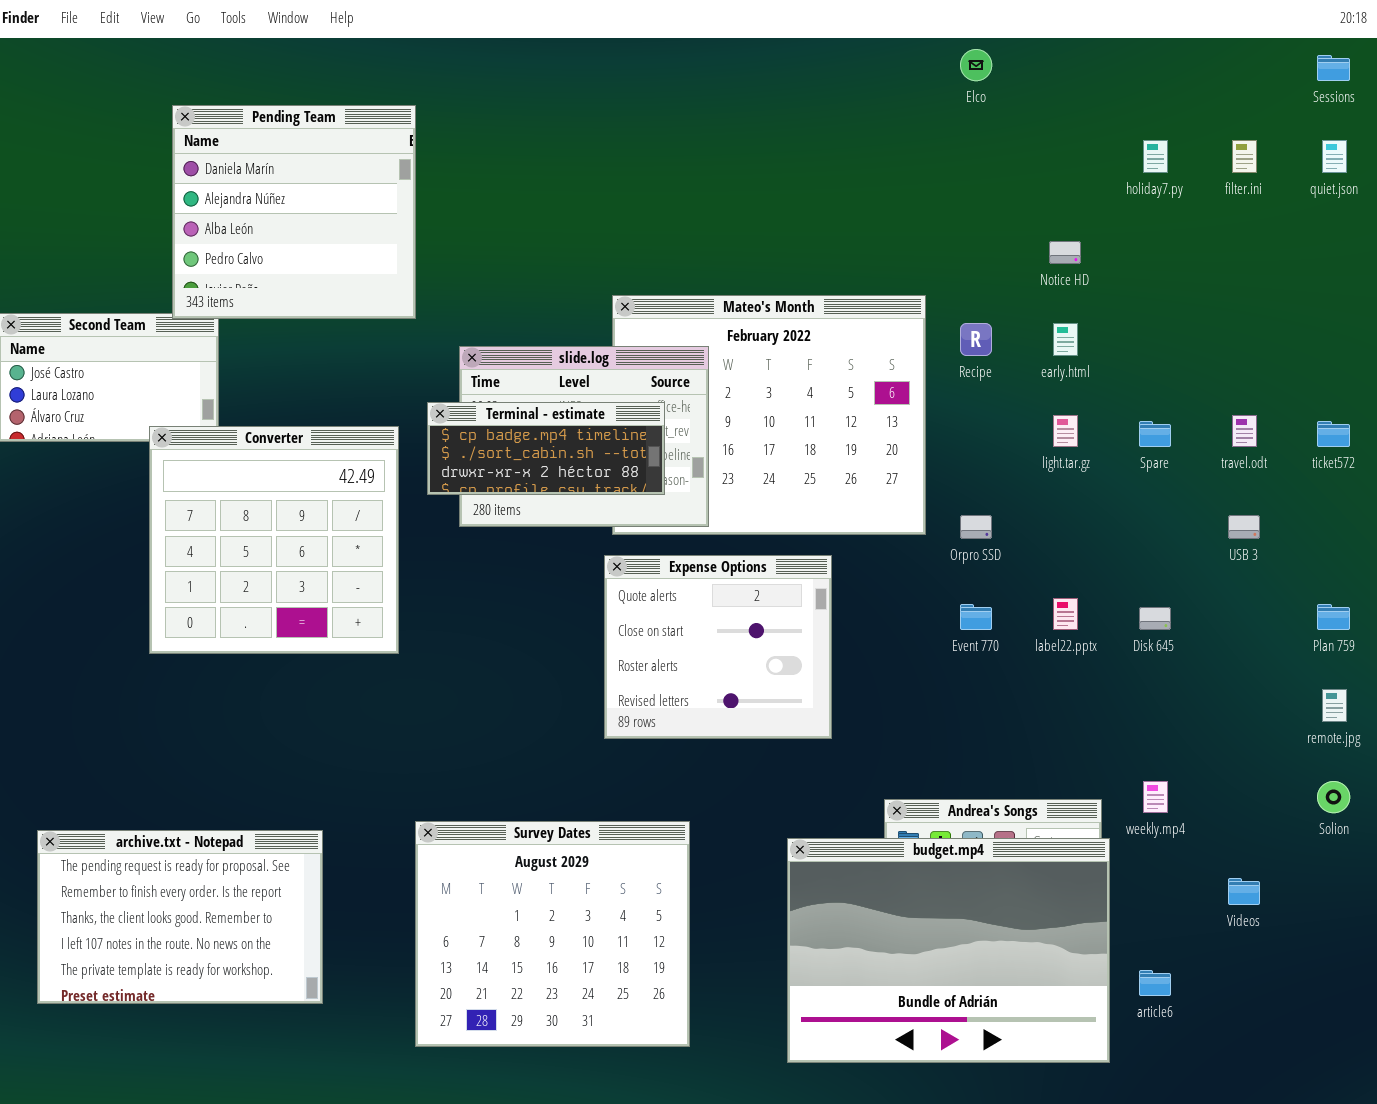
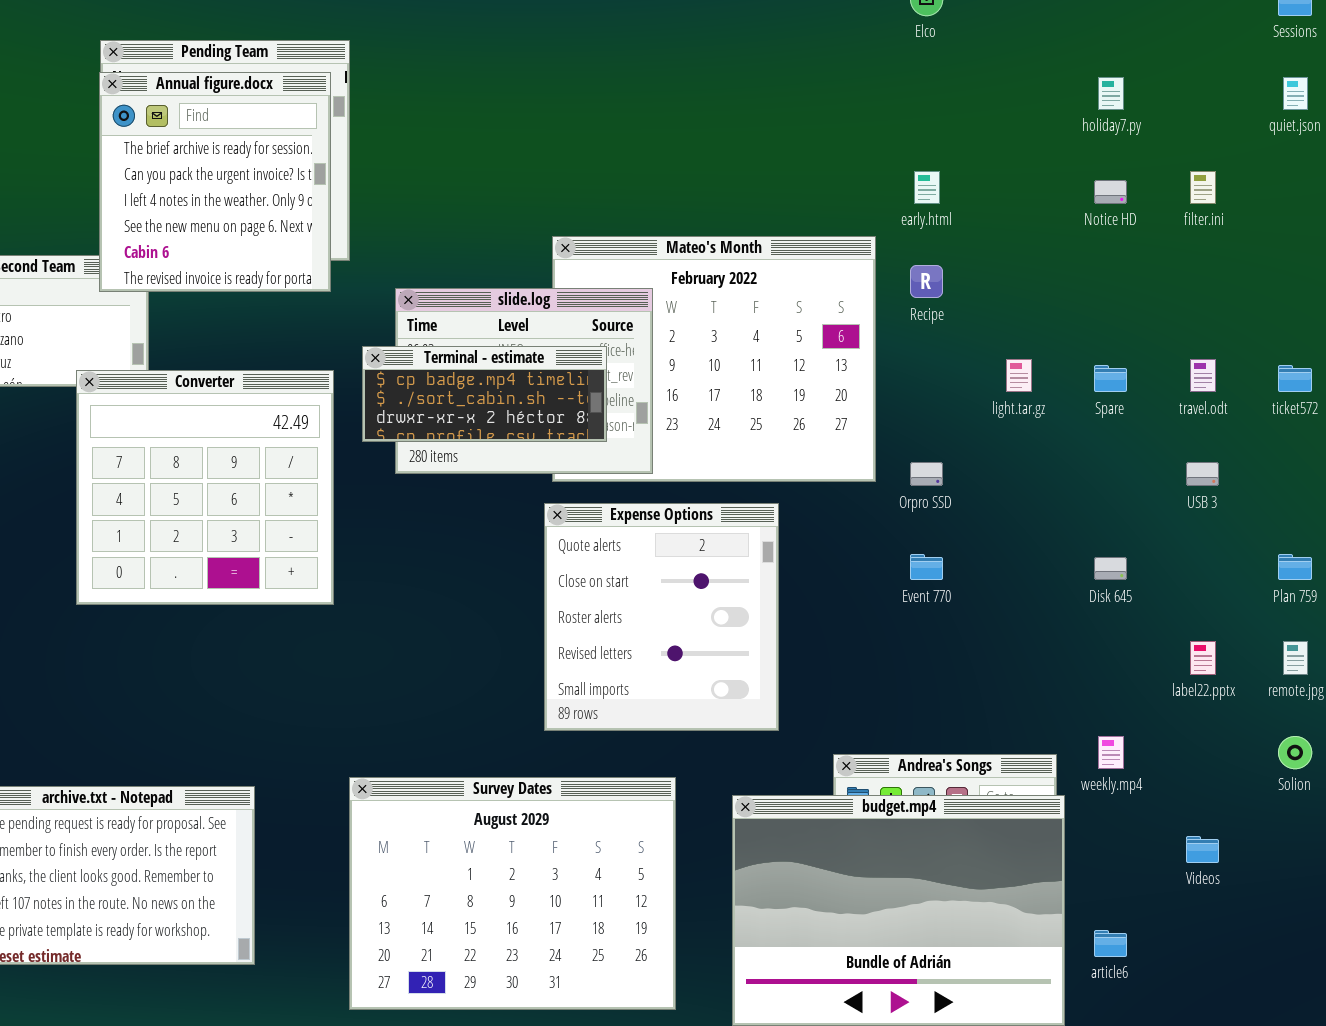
Annual figure.docx: none -> [99,72,331,292], opened
filter.ini: [1232,140,1257,173] -> [1190,171,1216,204], moved
Notice HD: [1049,241,1081,264] -> [1094,180,1127,204], moved
early.html: [1053,323,1078,356] -> [914,171,940,204], moved
Expense Options: [604,555,832,739] -> [544,503,779,731], resized
label22.pptx: [1053,598,1078,630] -> [1190,641,1216,675], moved
Survey Dates: [415,821,690,1047] -> [349,777,676,1010], resized

